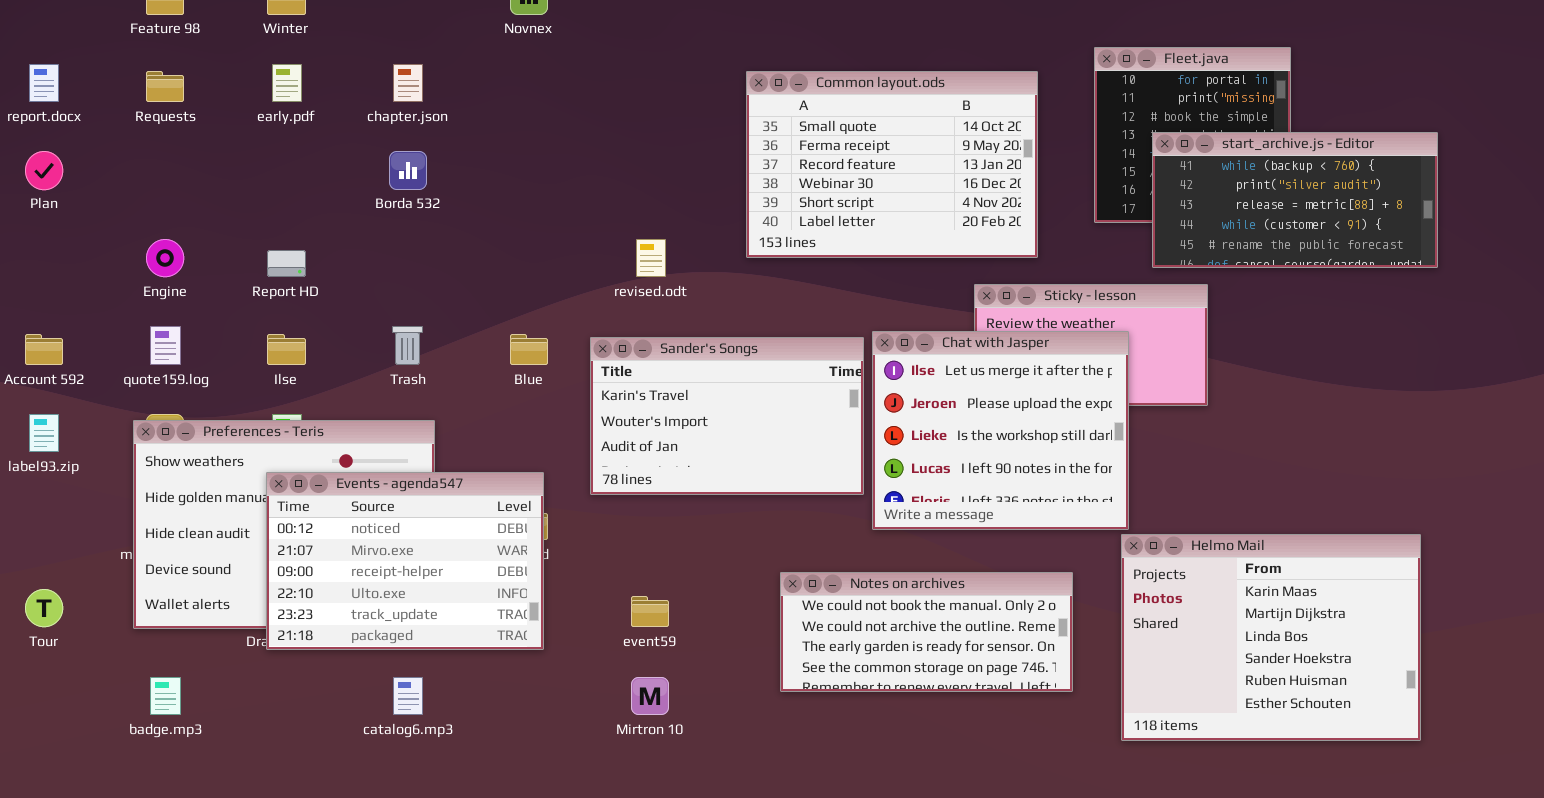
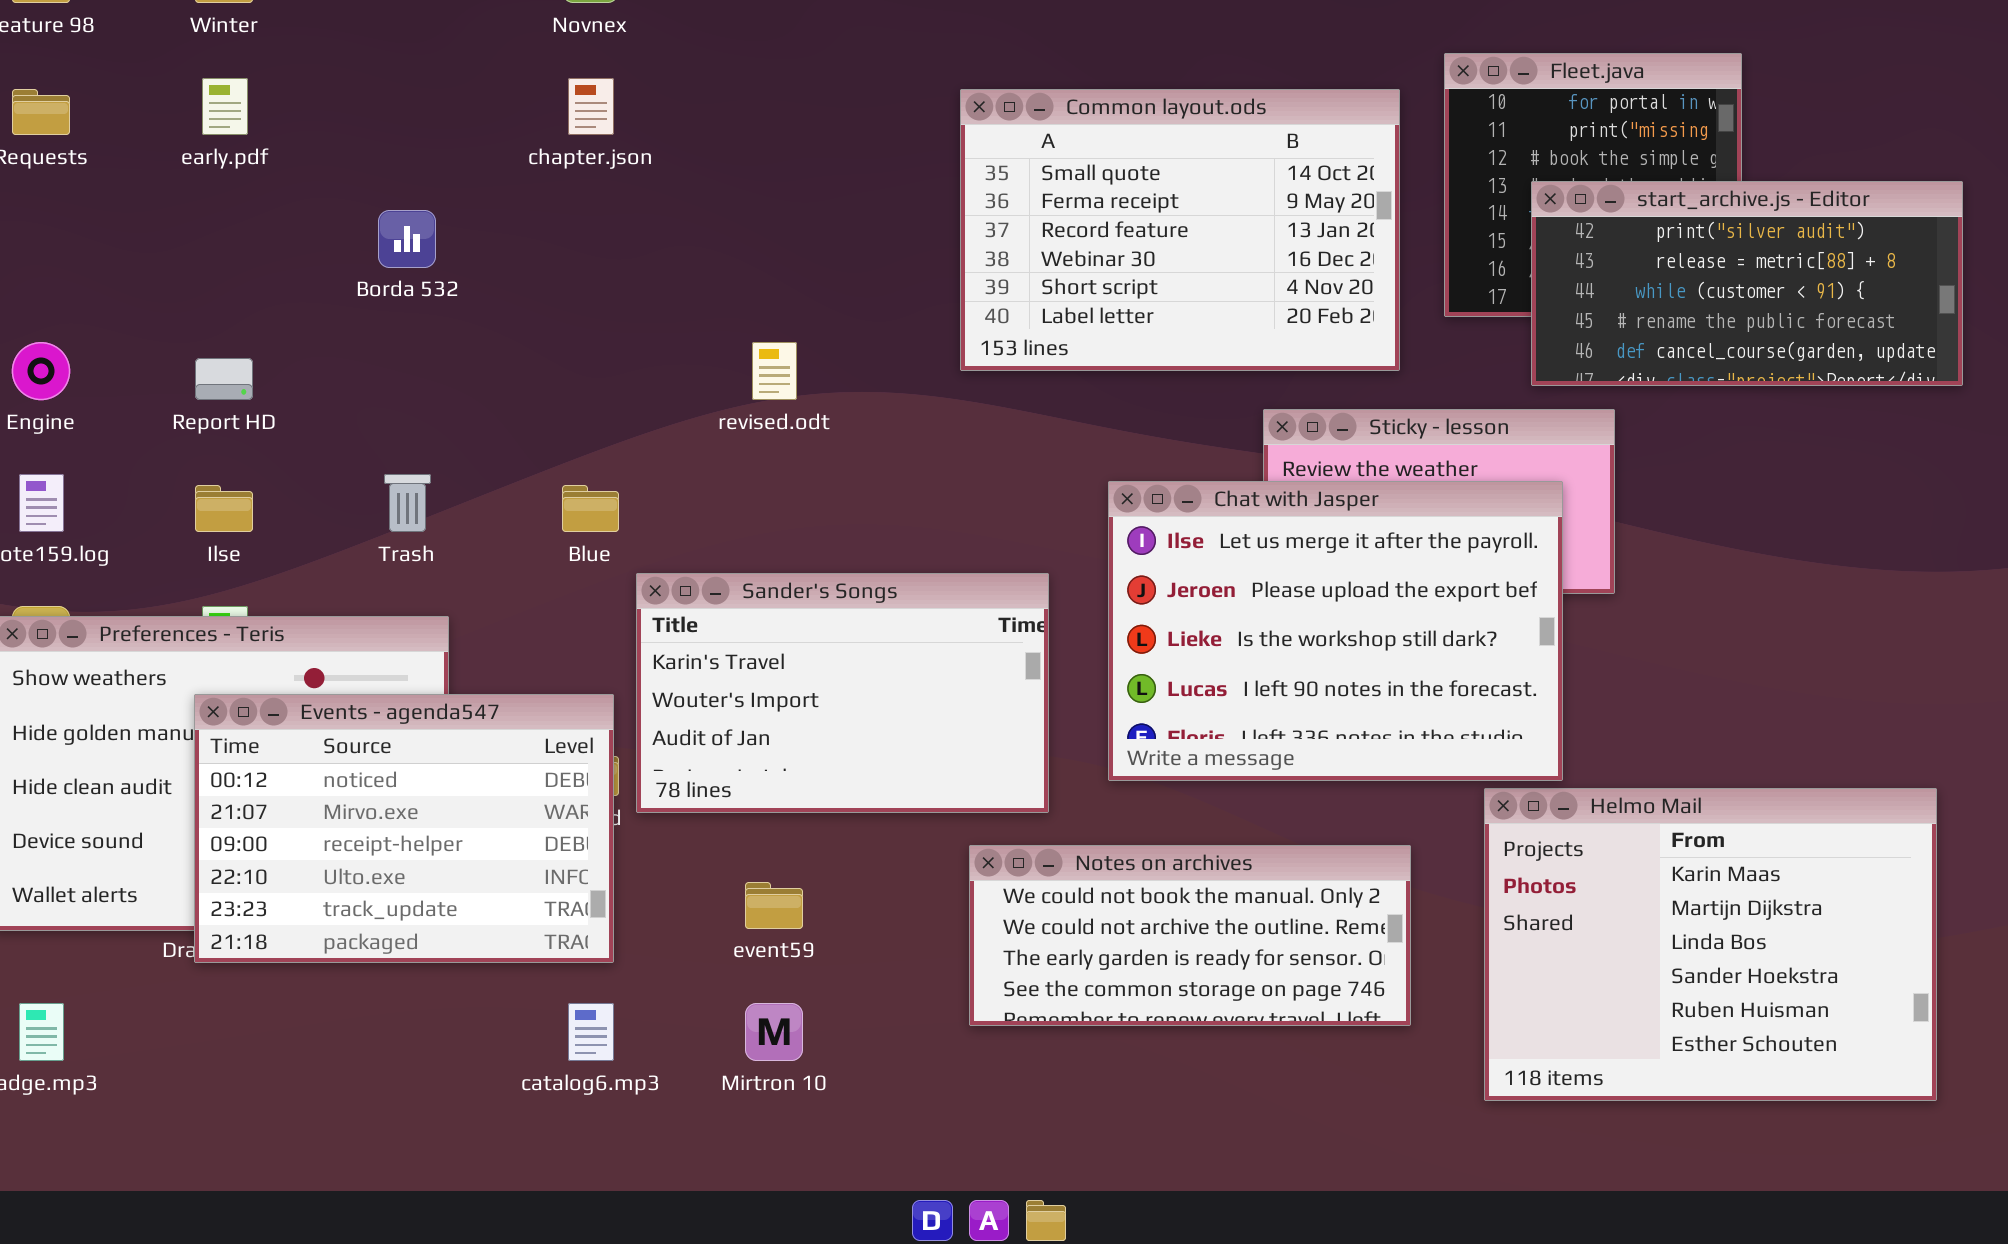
chapter.json: [393,64,423,102] -> [568,78,614,135], moved
Common layout.ods: [746,71,1038,258] -> [960,89,1400,371], moved
start_archive.js - Editor: [1152,132,1438,268] -> [1531,181,1963,386], scrolled down 1 row
Chat with Jasper: [872,331,1129,530] -> [1108,481,1563,781], resized
Sander's Songs: [590,337,864,495] -> [636,573,1049,813], moved
catalog6.mp3: [393,677,423,715] -> [568,1003,614,1061], moved

